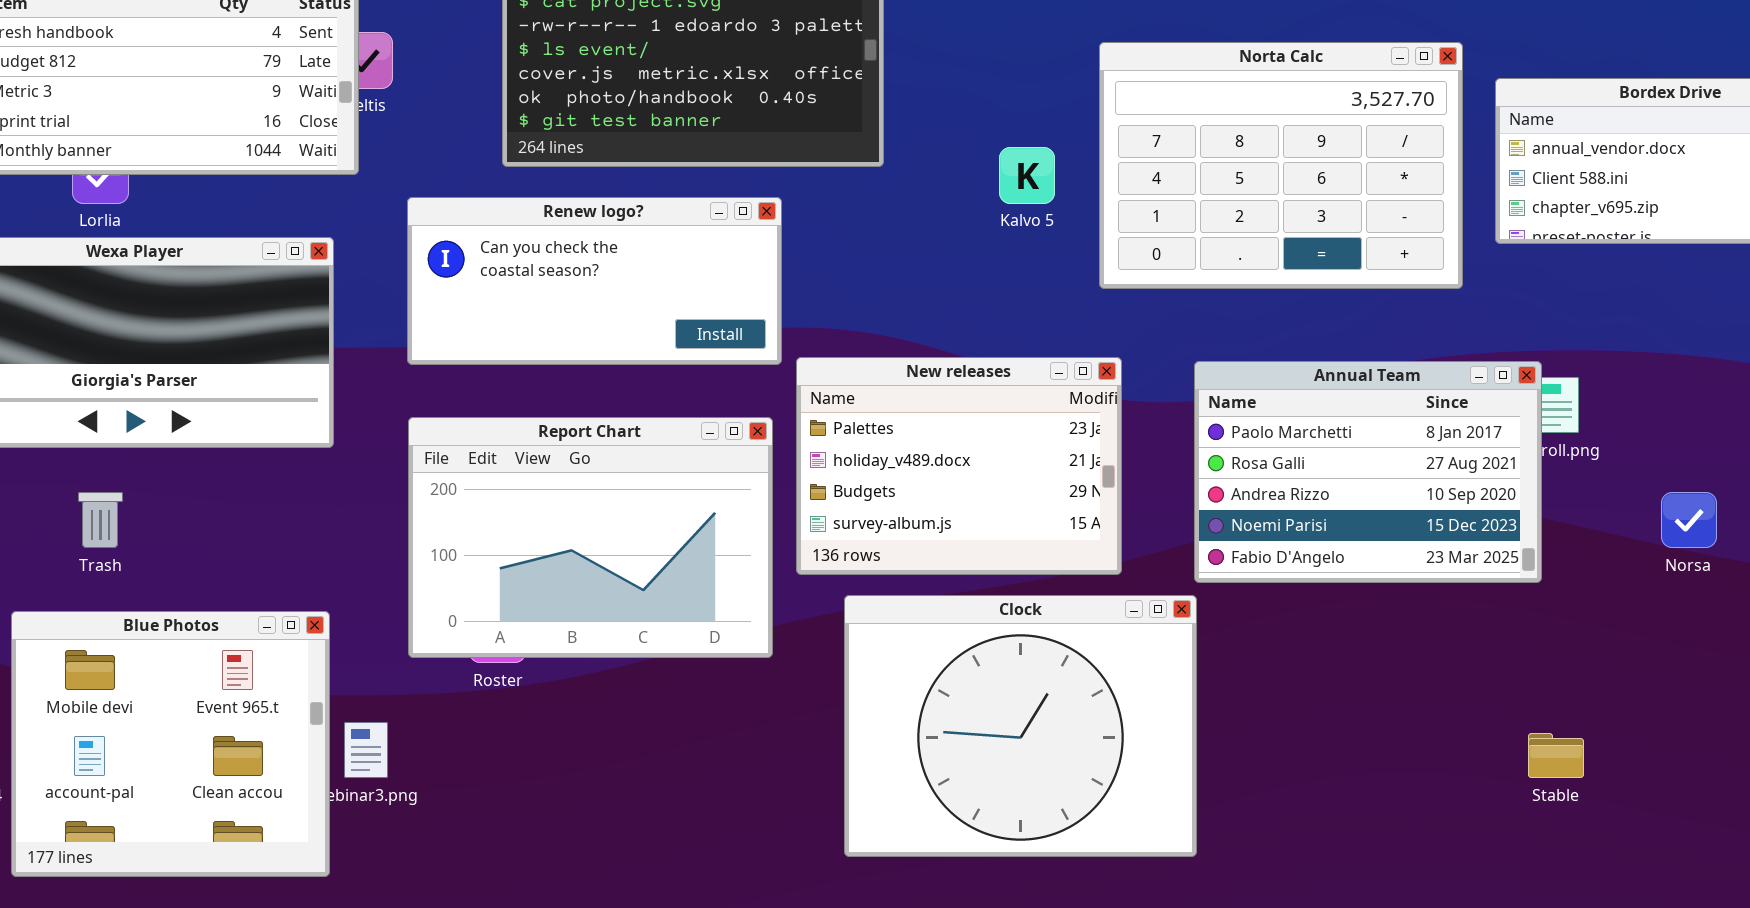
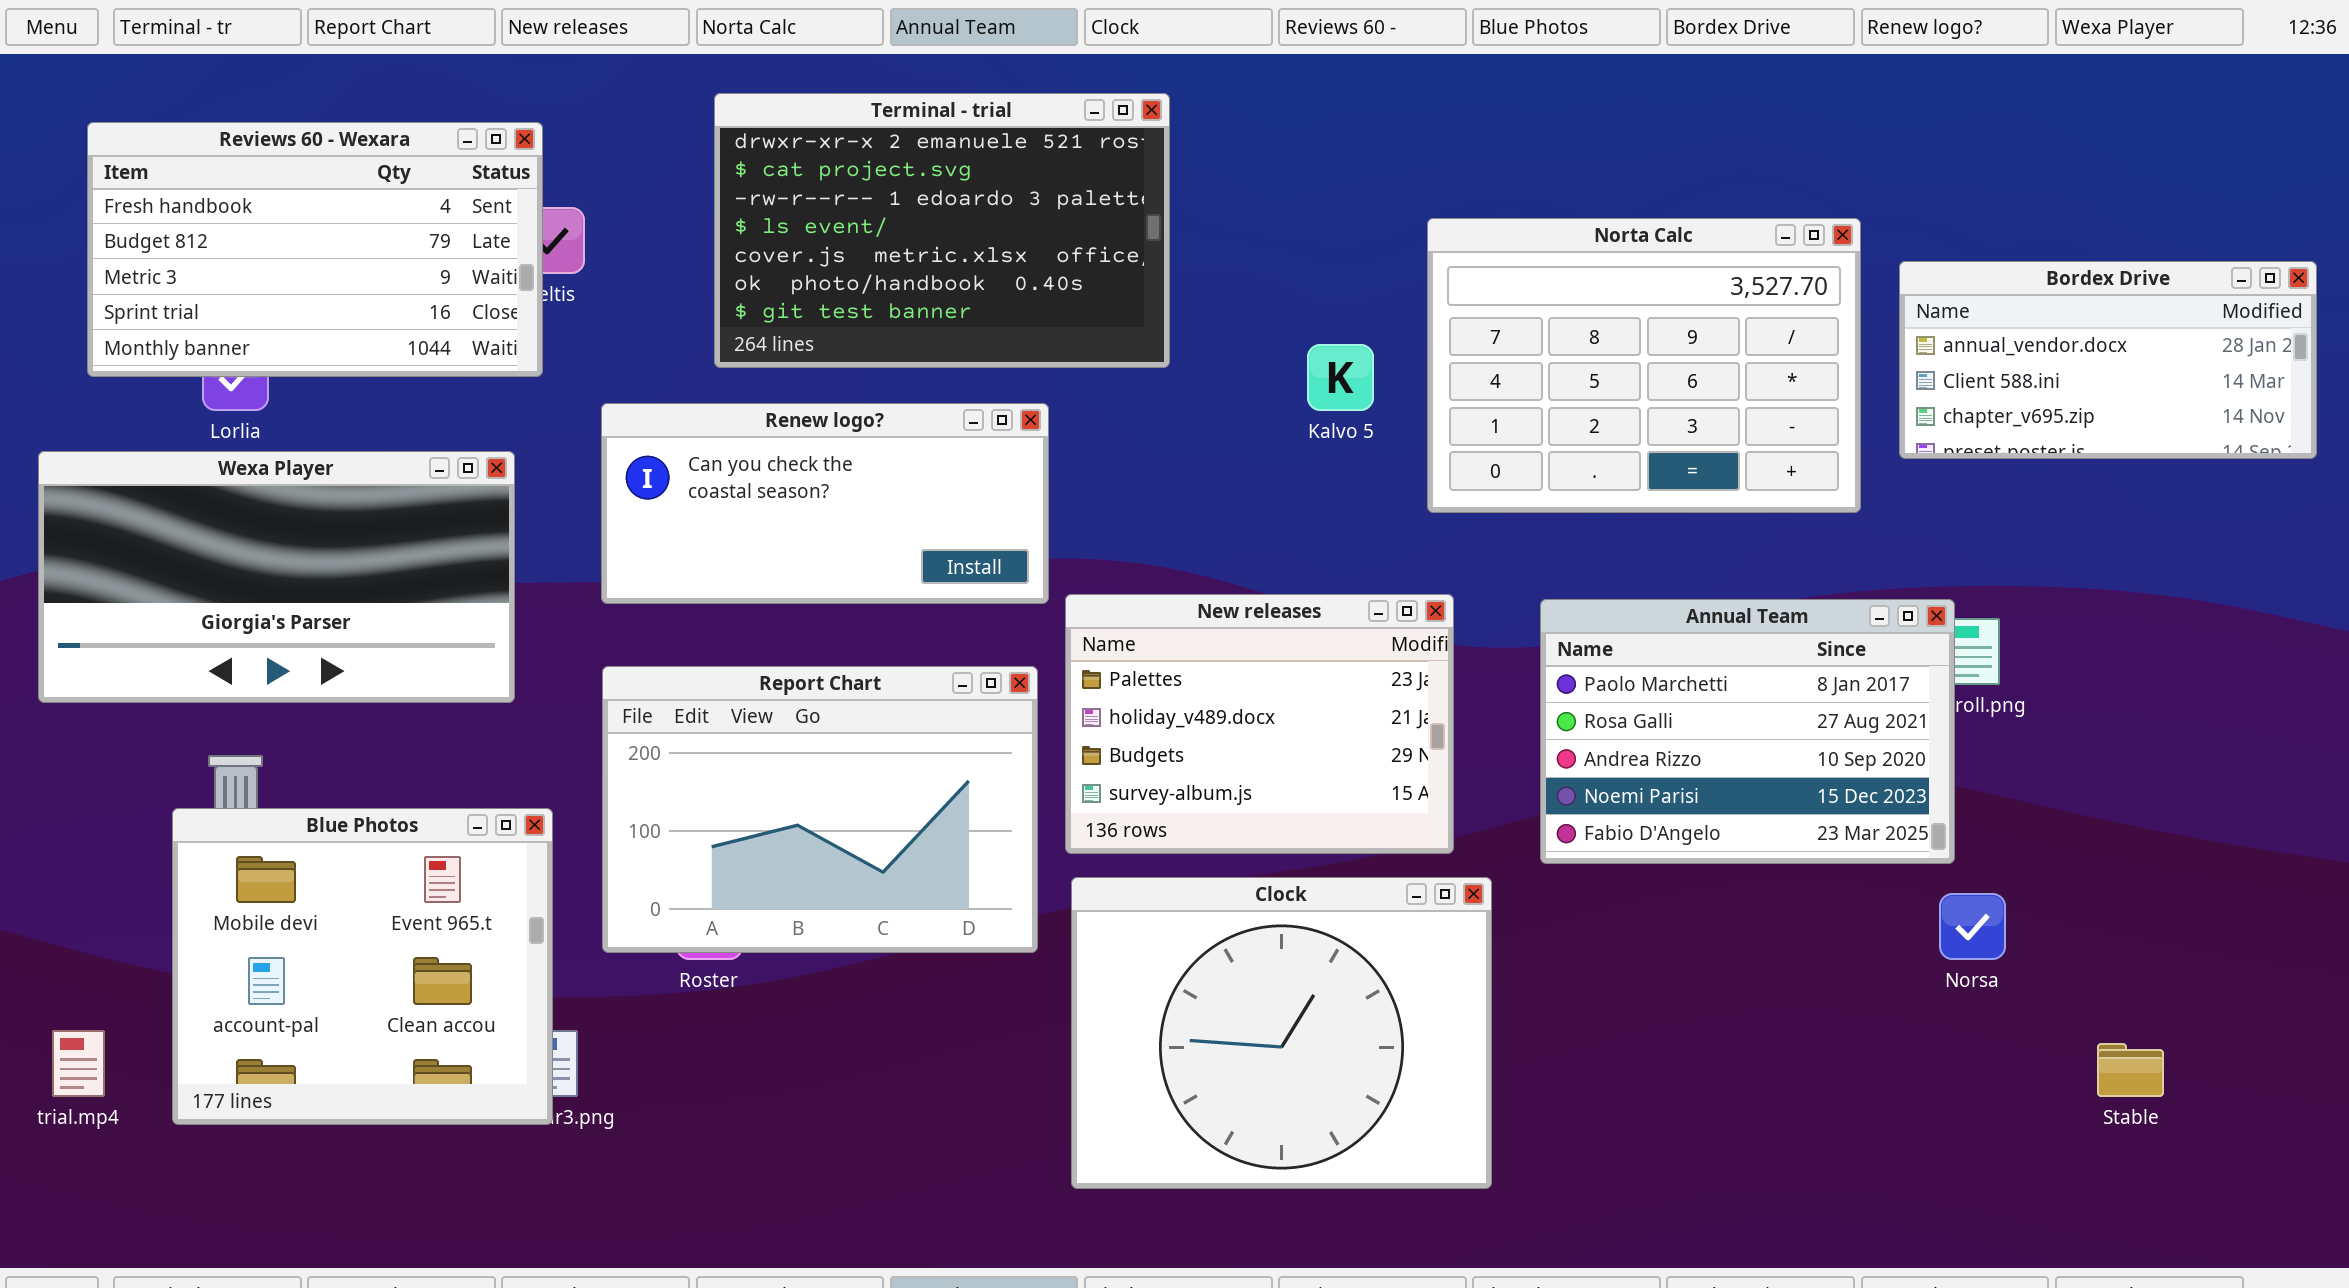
Norsa: [1661,492,1717,548] -> [1939,893,2006,960], moved
Clock: [844,595,1197,857] -> [1071,877,1492,1189], moved
Blue Photos: [11,611,330,877] -> [172,808,553,1125], moved
Stable: [1528,733,1584,778] -> [2097,1043,2164,1097], moved

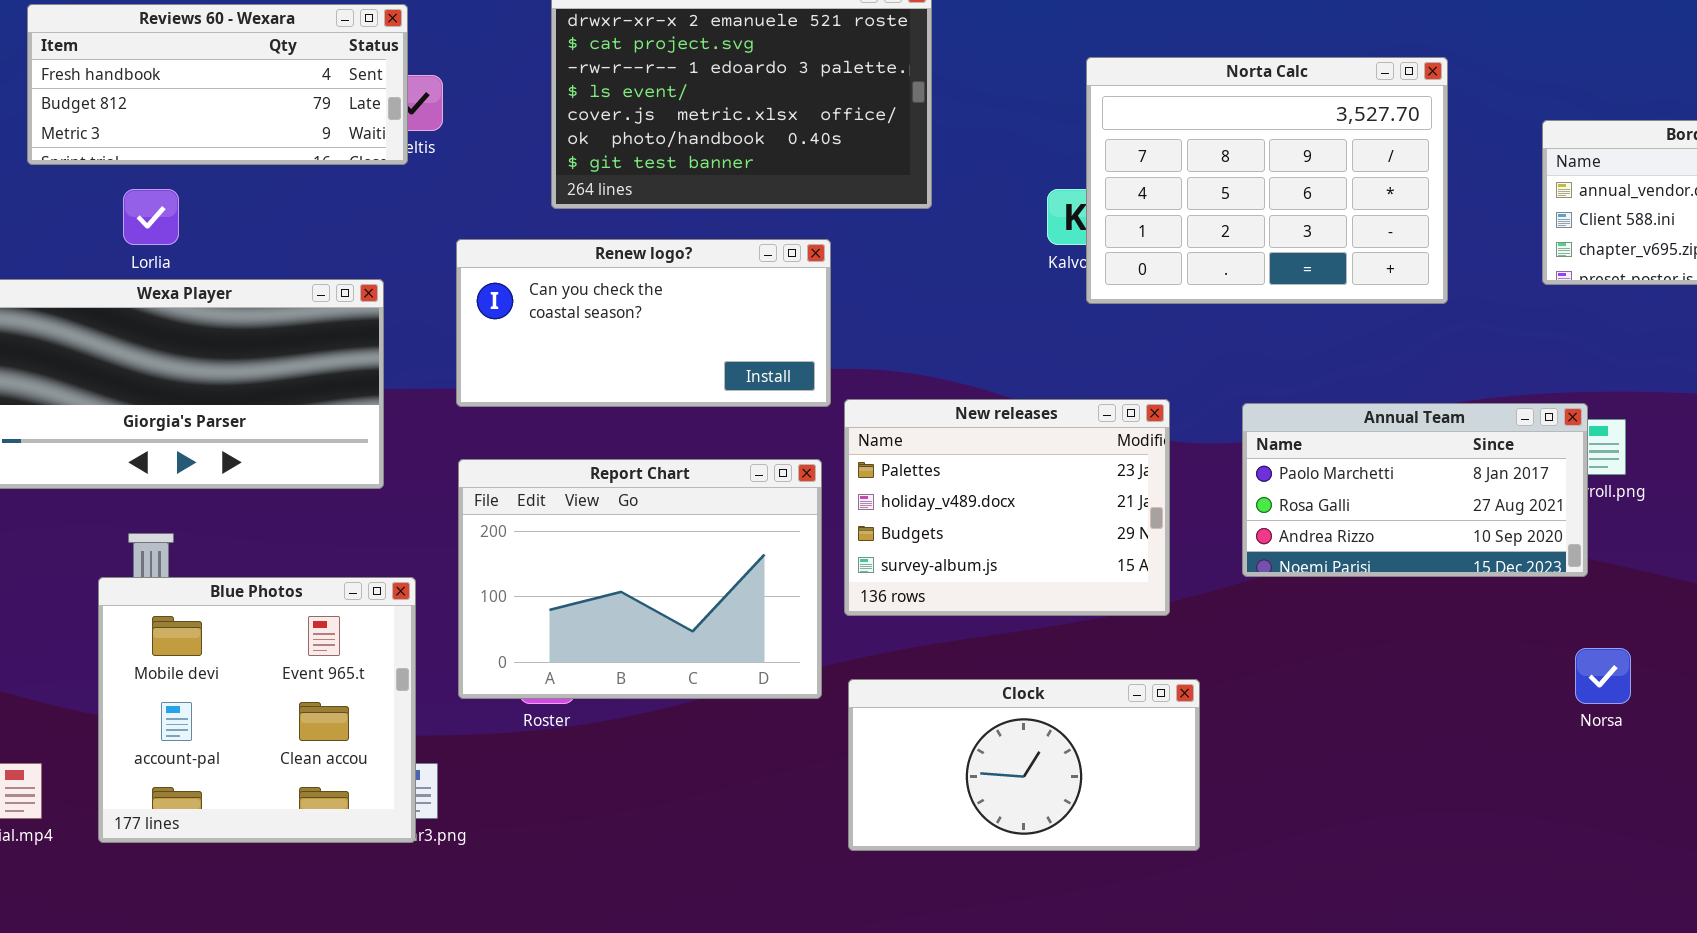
Reviews 60 - Wexara: [87,122,543,377] -> [27,4,408,165], resized
Norta Calc: [1427,218,1861,513] -> [1086,57,1448,304], moved
Annual Team: [1540,599,1955,864] -> [1242,403,1588,577], resized
Clock: [1071,877,1492,1189] -> [848,679,1200,851], moved, resized

